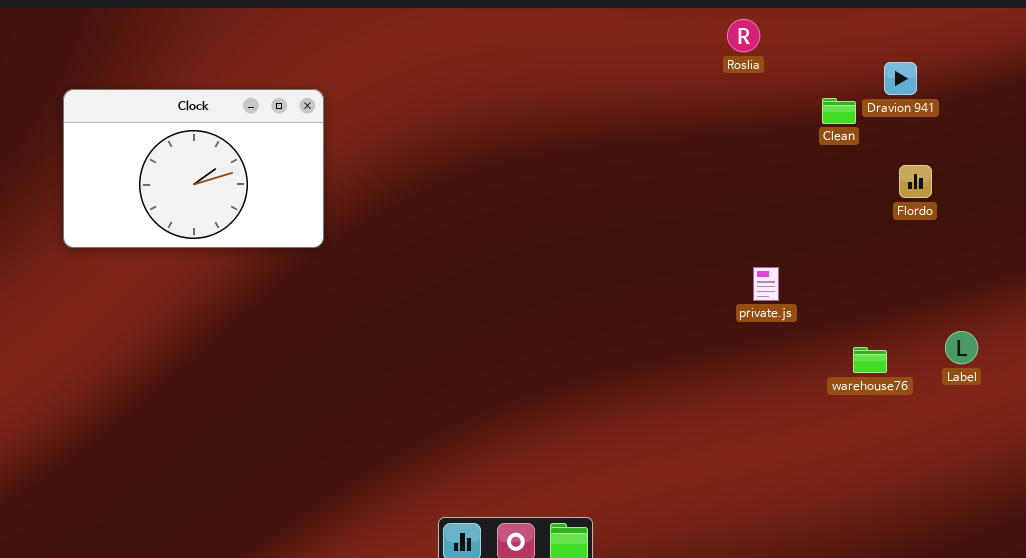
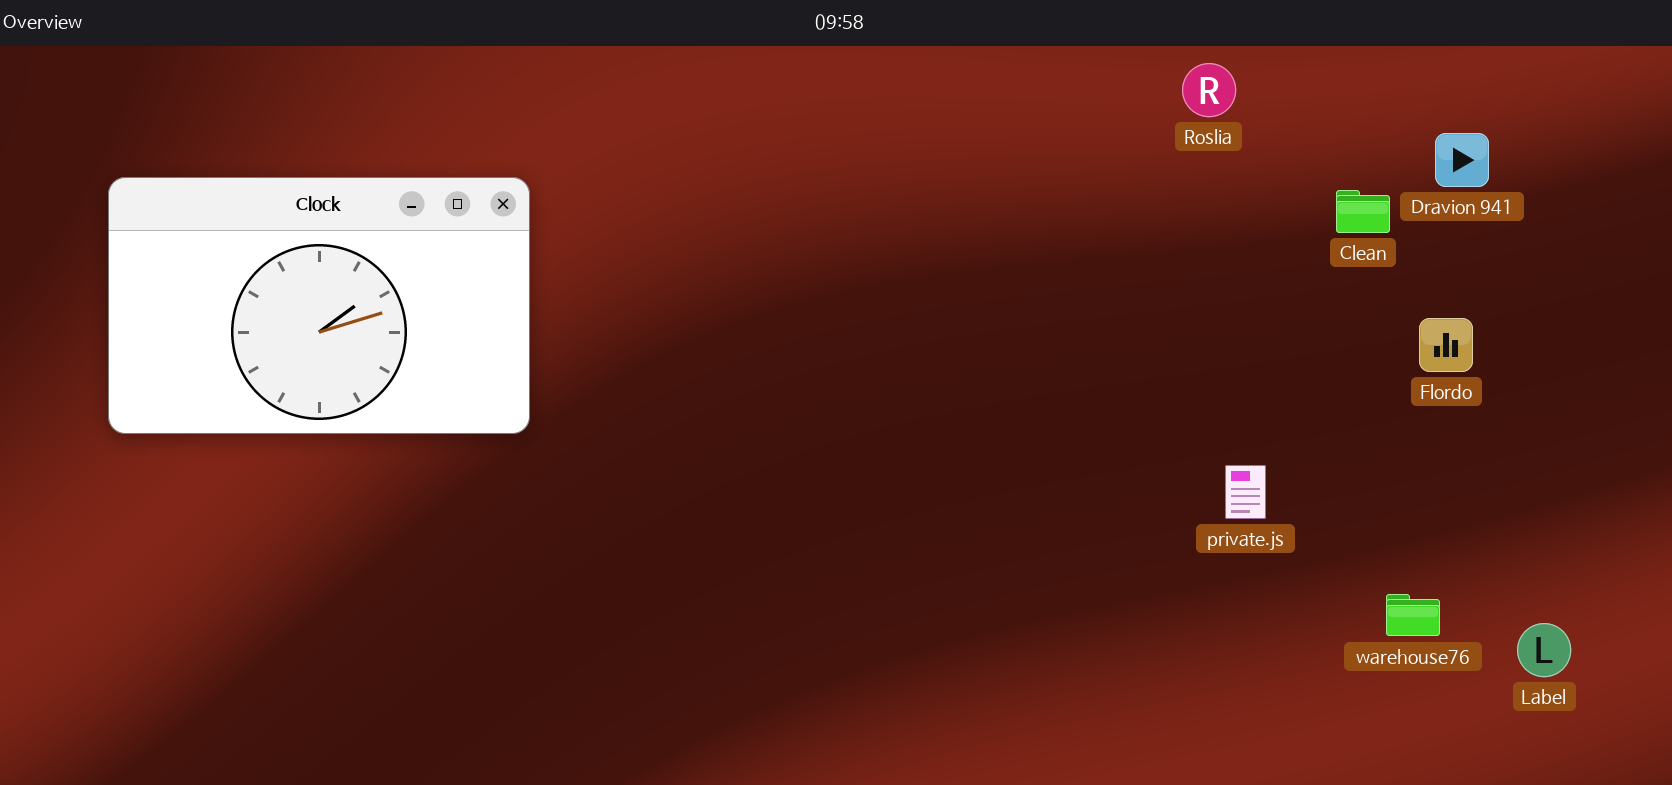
Flordo: [899,165,932,198] -> [1419,318,1473,372], moved
Label: [945,331,978,364] -> [1517,623,1571,677], moved

